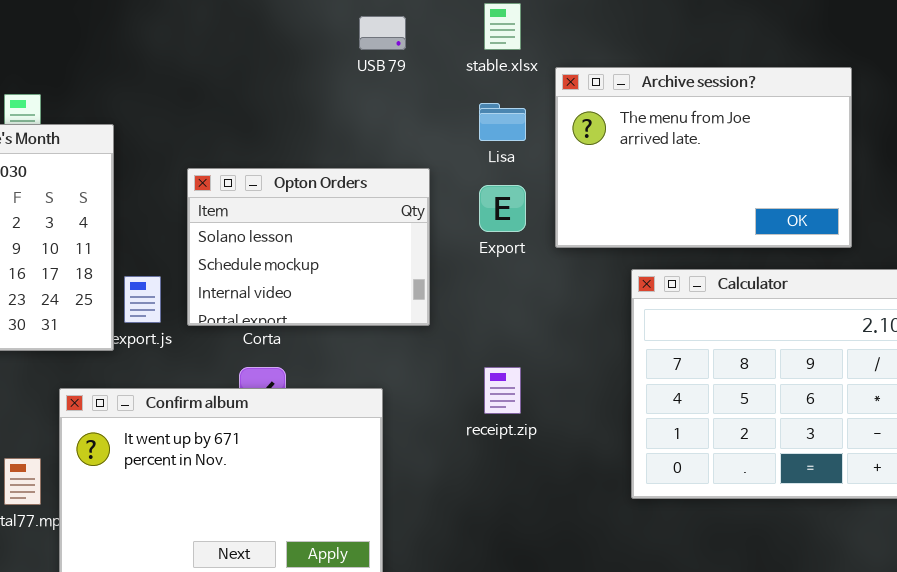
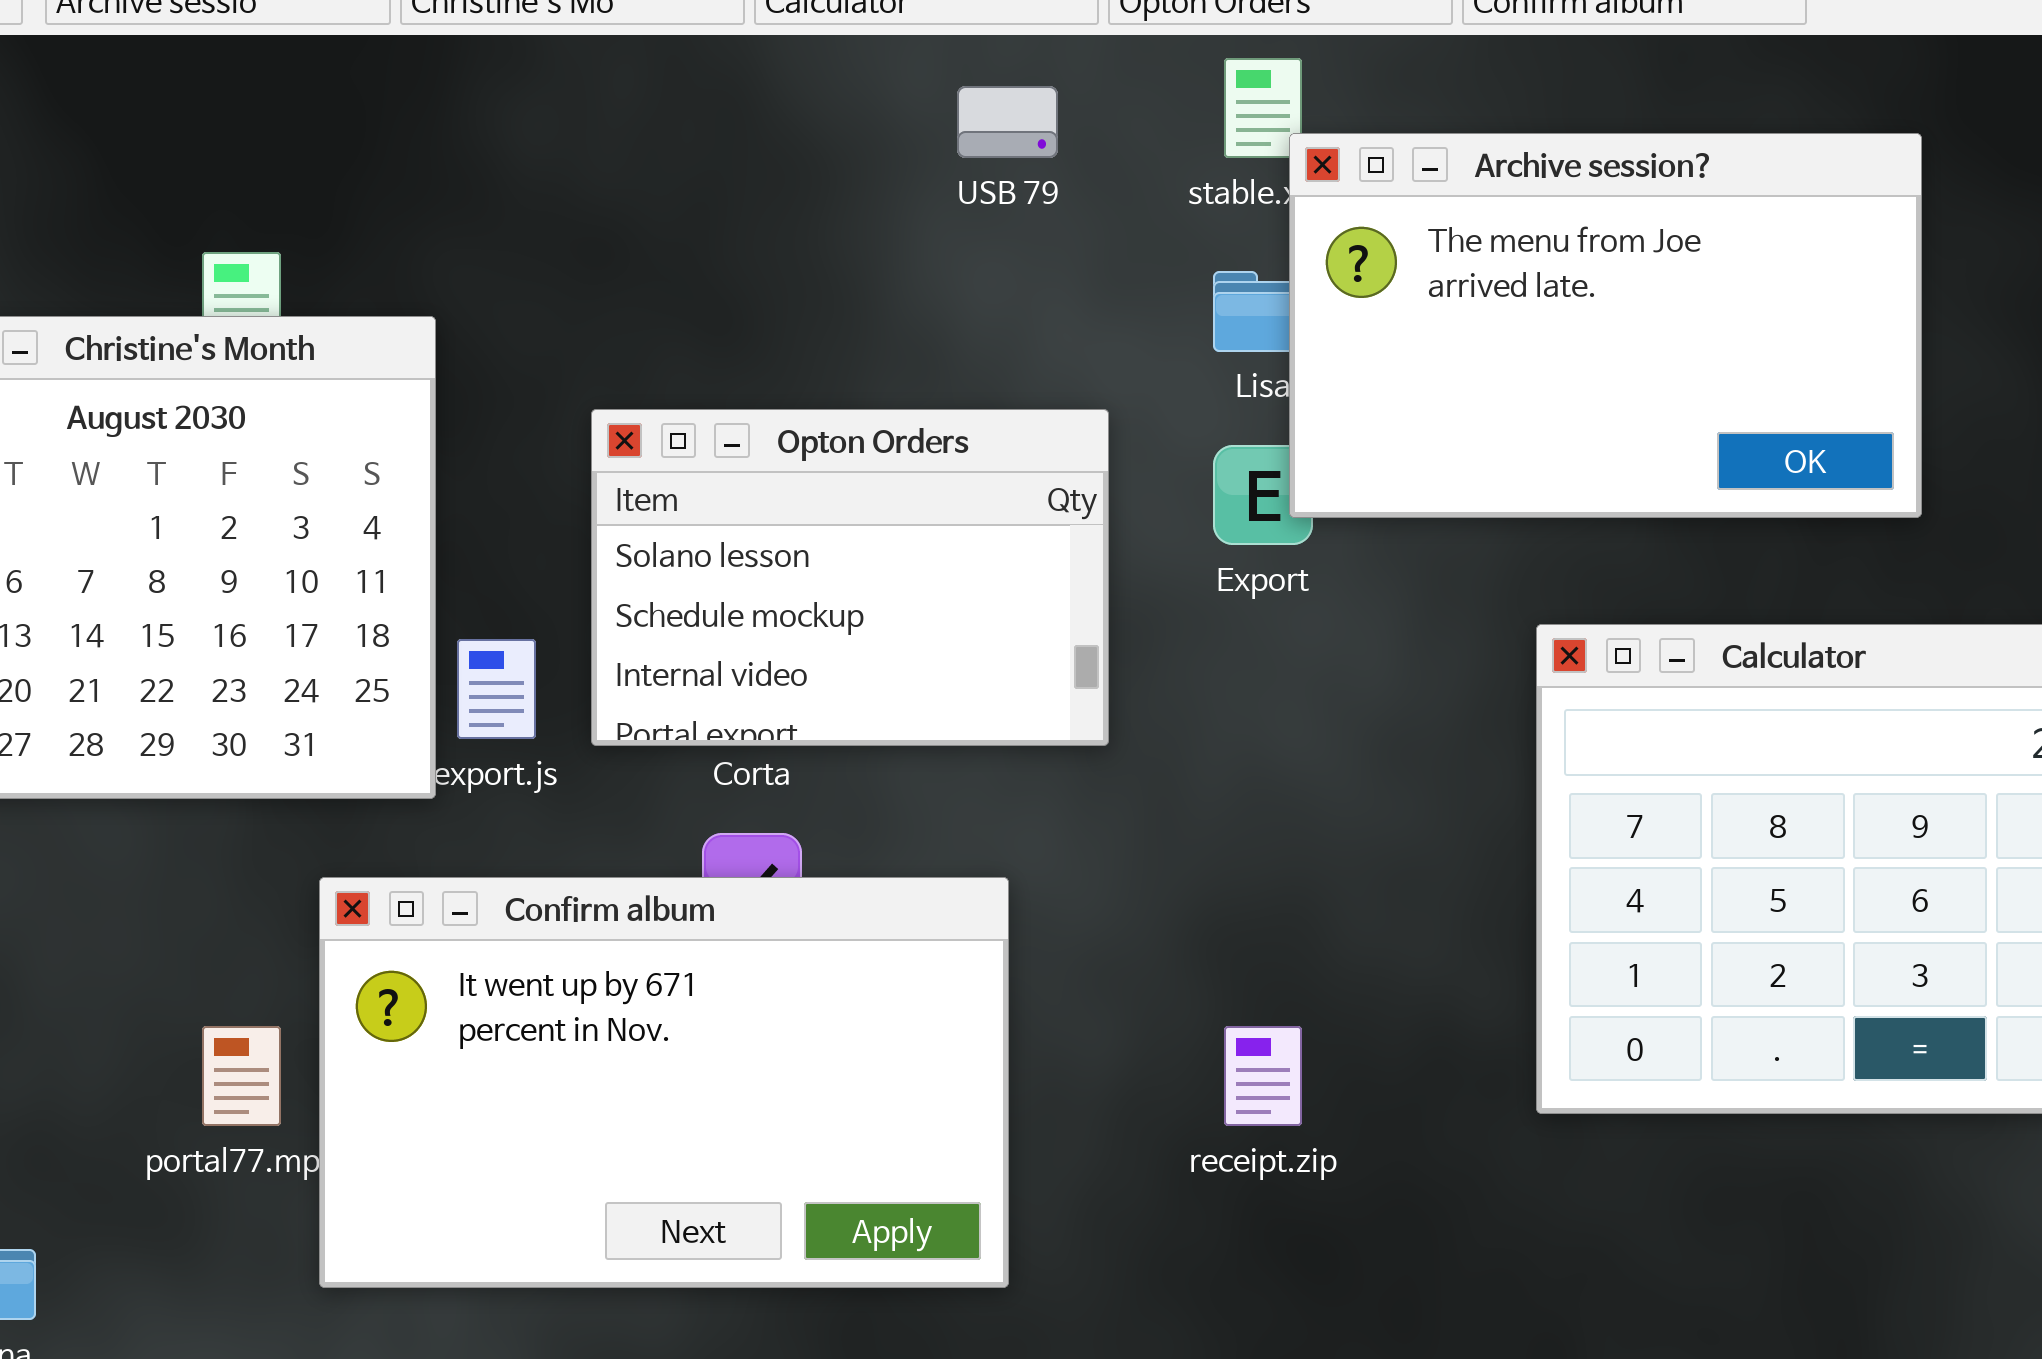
Archive session?: [555,67,852,248] -> [1289,133,1922,518], moved
receipt.zip: [484,367,521,414] -> [1224,1026,1302,1126], moved

